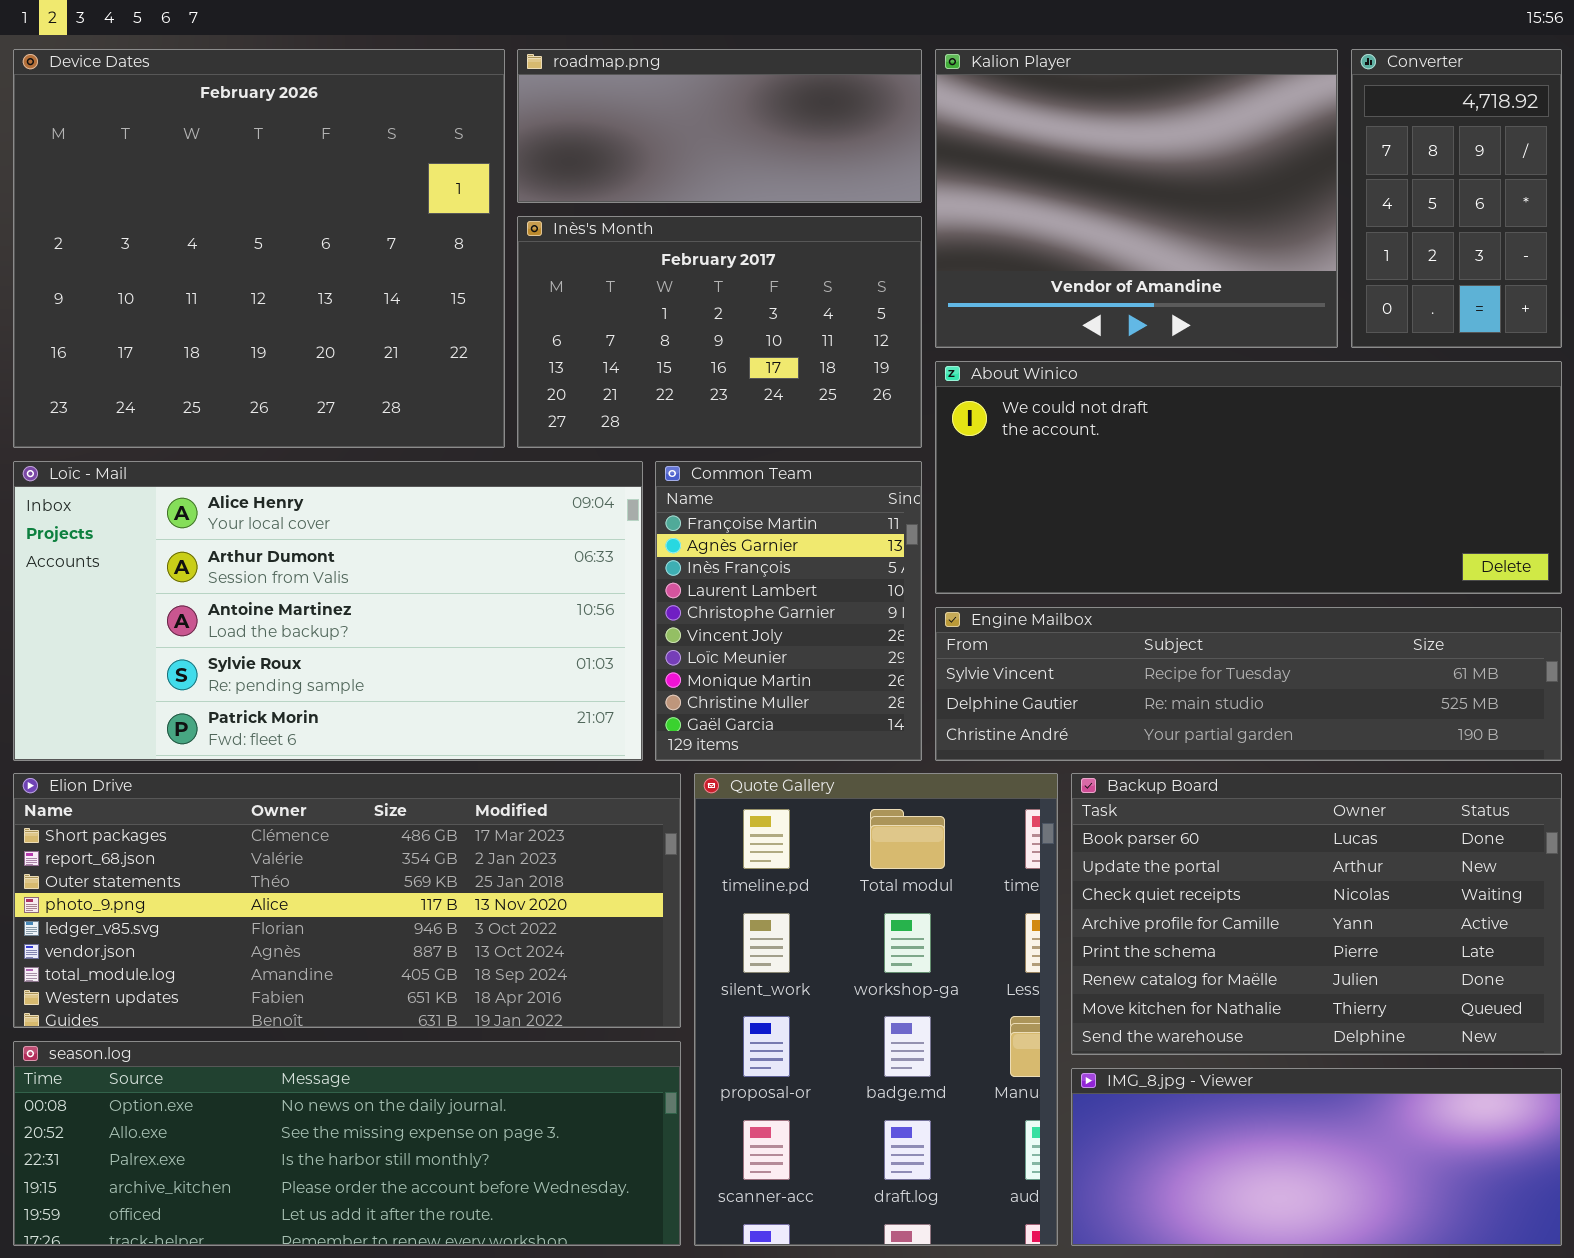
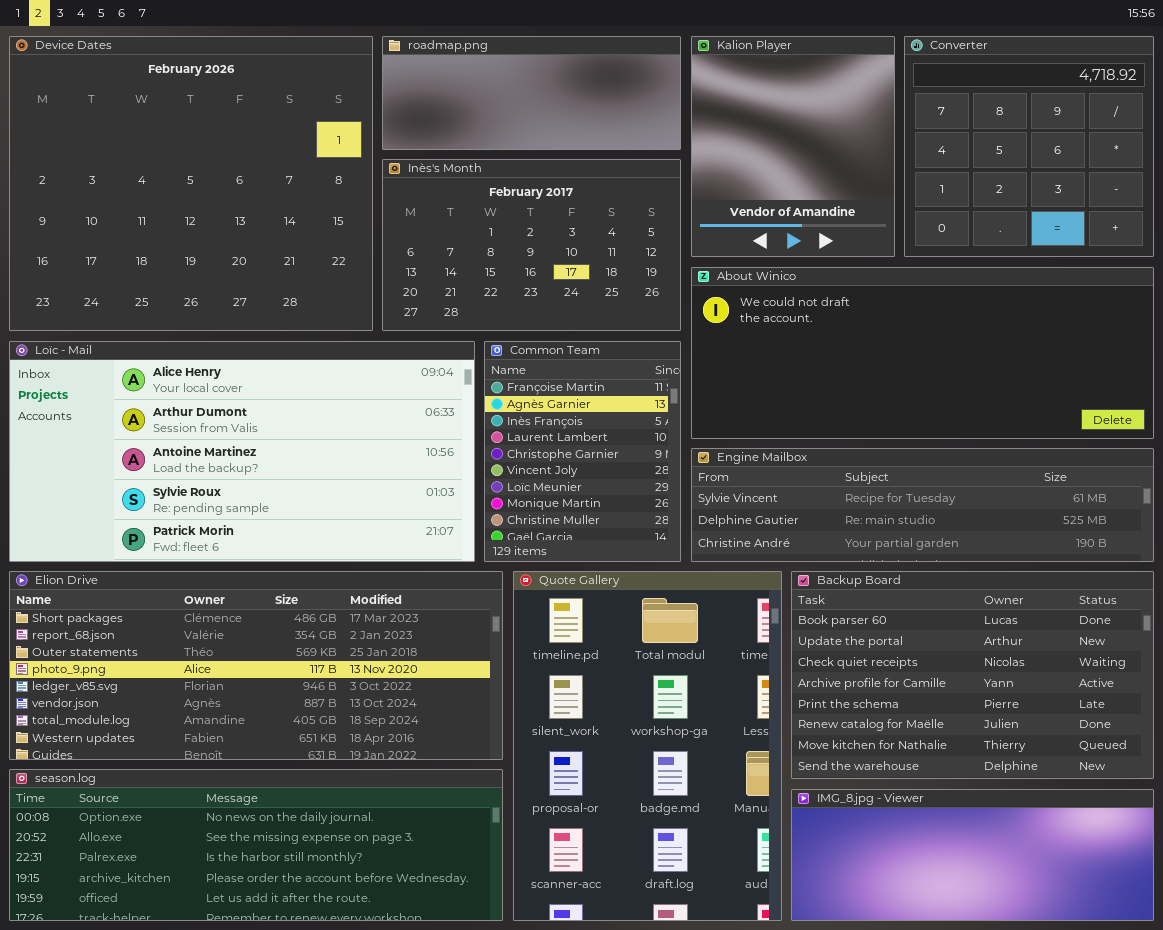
Kalion Player: [935,49,1338,348] -> [691,36,895,257], resized
Converter: [1351,49,1562,348] -> [904,36,1154,257], resized

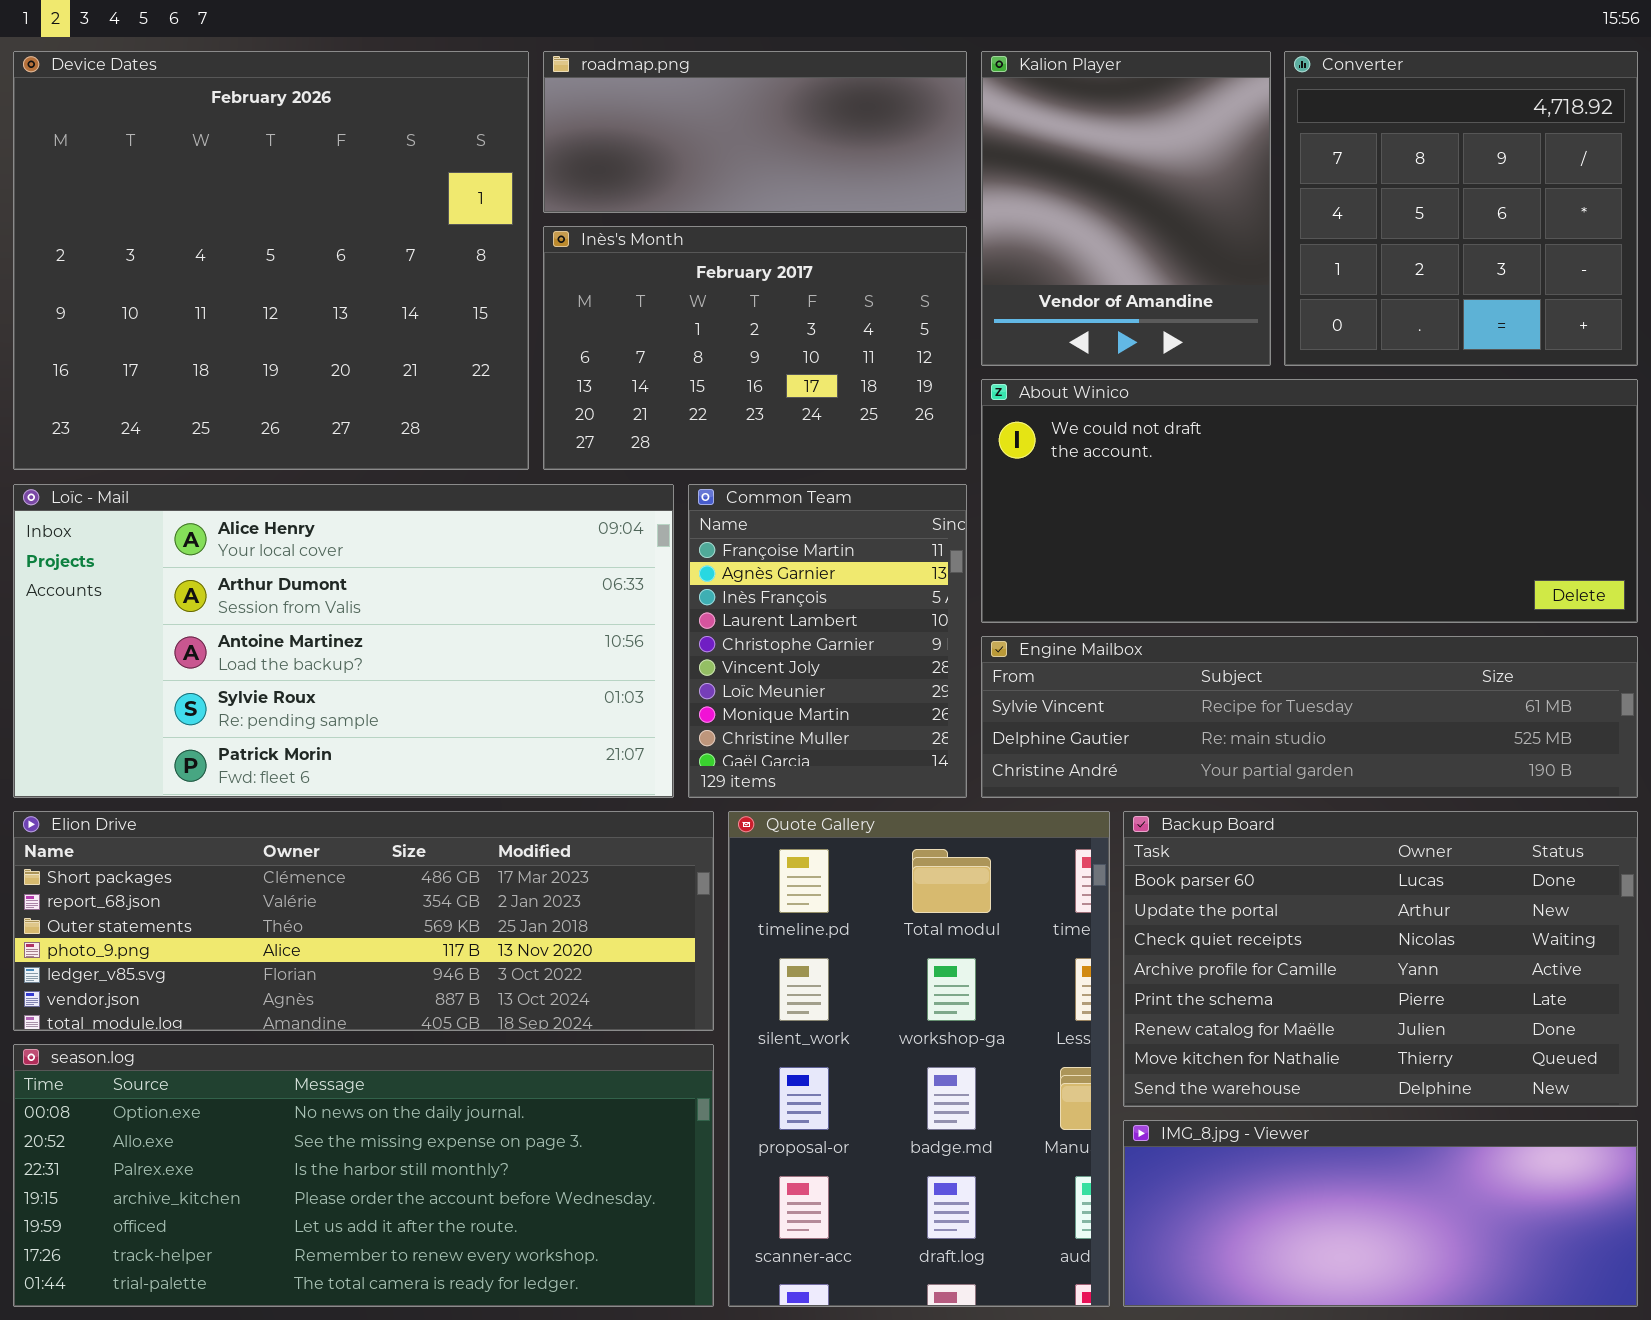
Elion Drive: [9,571,503,760] -> [13,811,714,1031], resized
season.log: [9,769,503,921] -> [13,1044,714,1307], resized

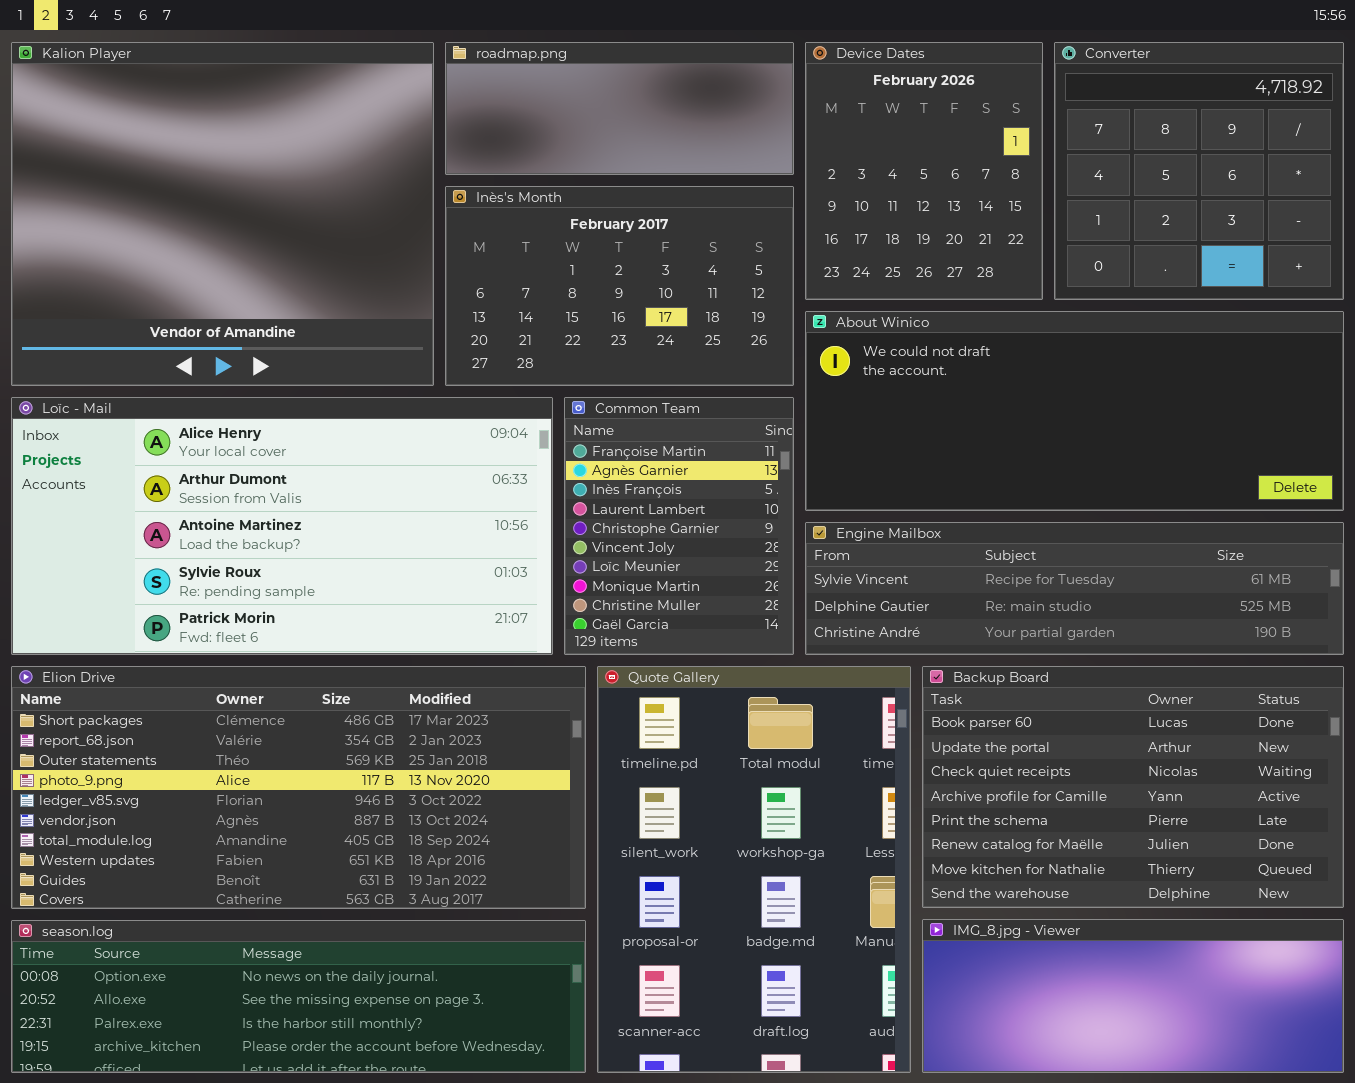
Device Dates: [13,51,529,470] -> [805,42,1043,300], moved, resized
Kalion Player: [981,51,1271,366] -> [11,42,434,386], moved, resized
Elion Drive: [13,811,714,1031] -> [11,666,586,909], resized
season.log: [13,1044,714,1307] -> [11,920,586,1073], resized

